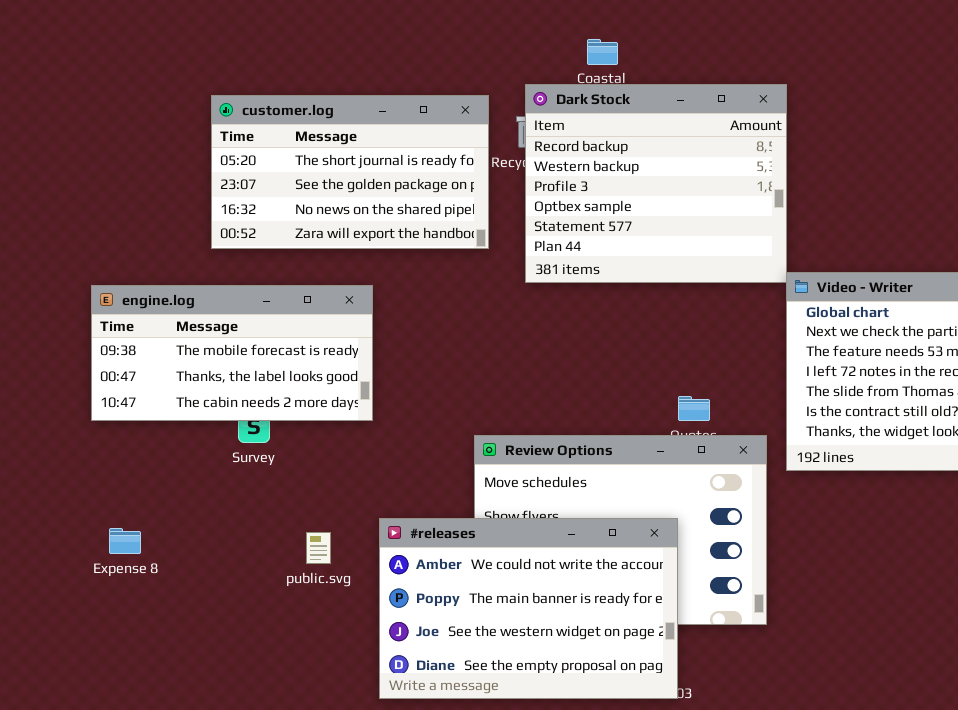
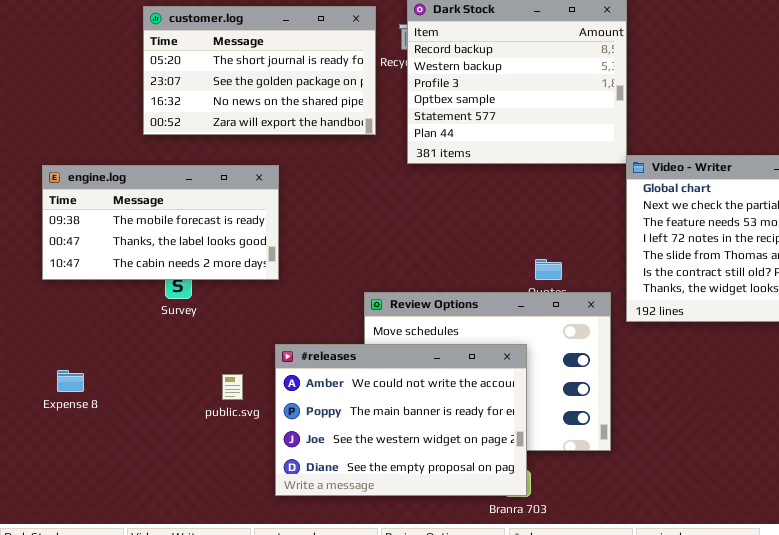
#releases: [379,518,678,699] -> [275,344,527,496], moved

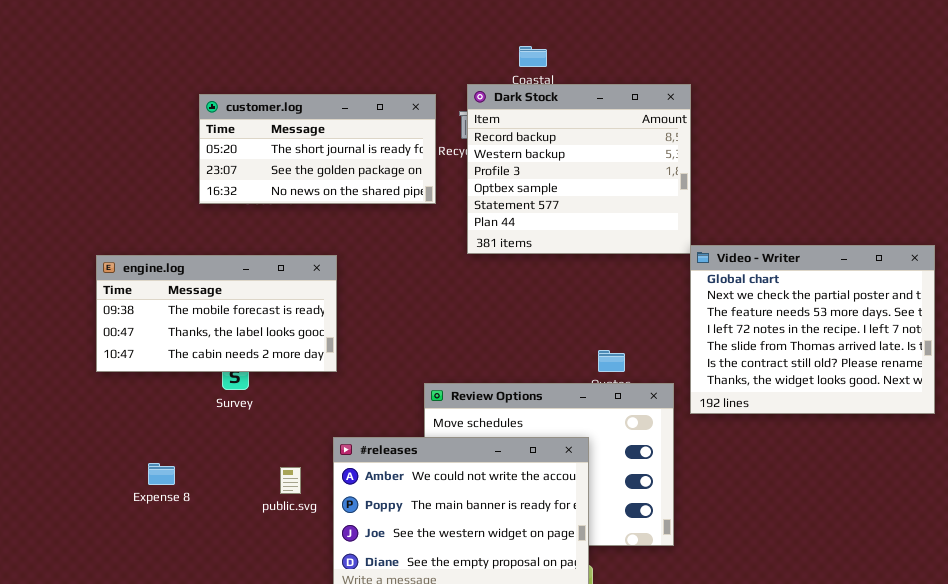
customer.log: [143,6,376,135] -> [199,94,436,204], resized
Expense 8: [57,370,84,392] -> [148,463,175,485], moved

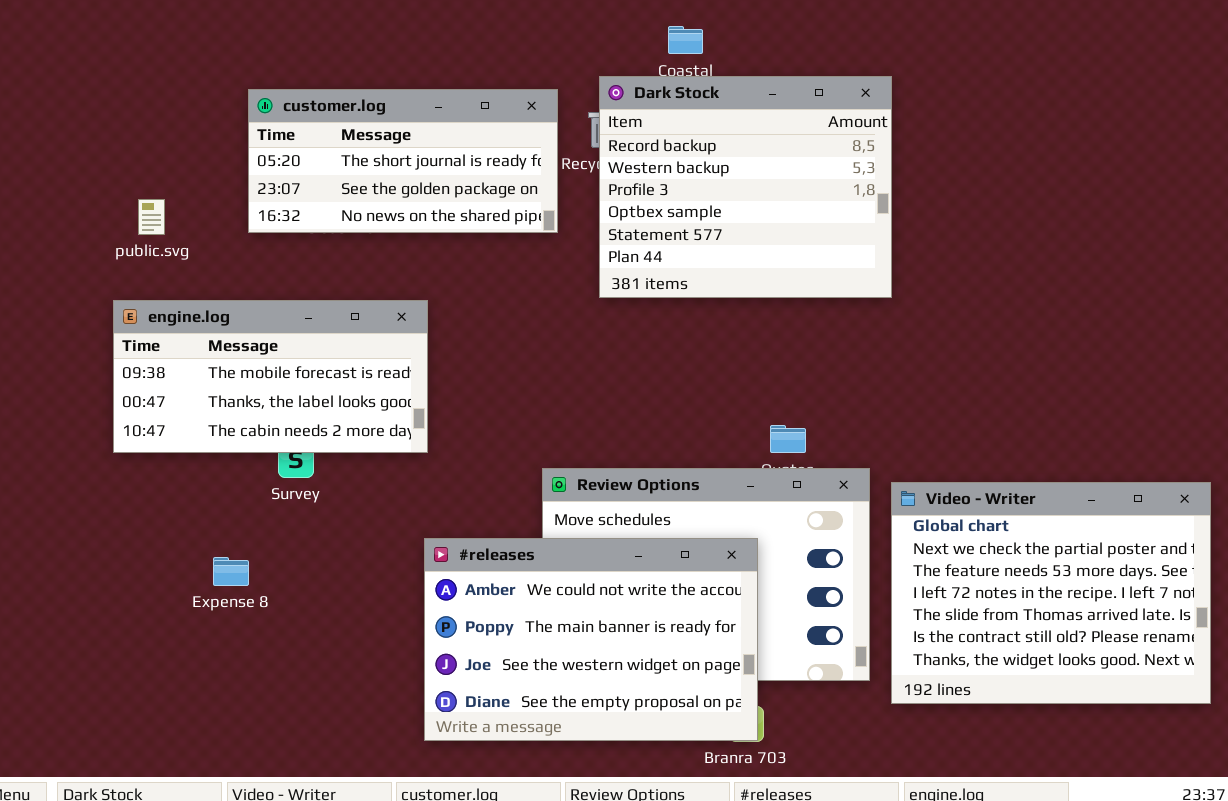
Video - Writer: [690,245,935,414] -> [891,482,1211,704], moved
Expense 8: [148,463,175,485] -> [213,557,249,586], moved
public.svg: [280,467,301,494] -> [138,199,165,235], moved

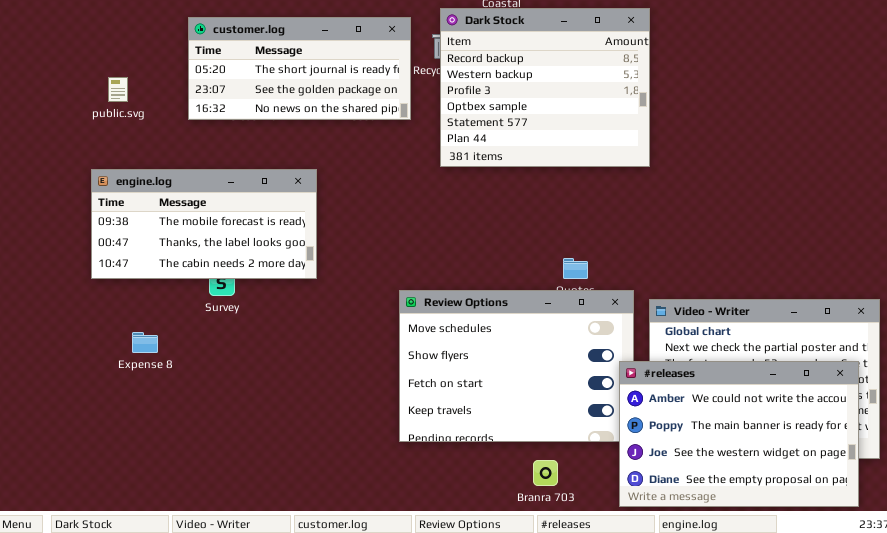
public.svg: [138,199,165,235] -> [108,77,128,102], moved
#releases: [424,538,758,741] -> [619,361,859,507], moved
Expense 8: [213,557,249,586] -> [132,332,158,353], moved

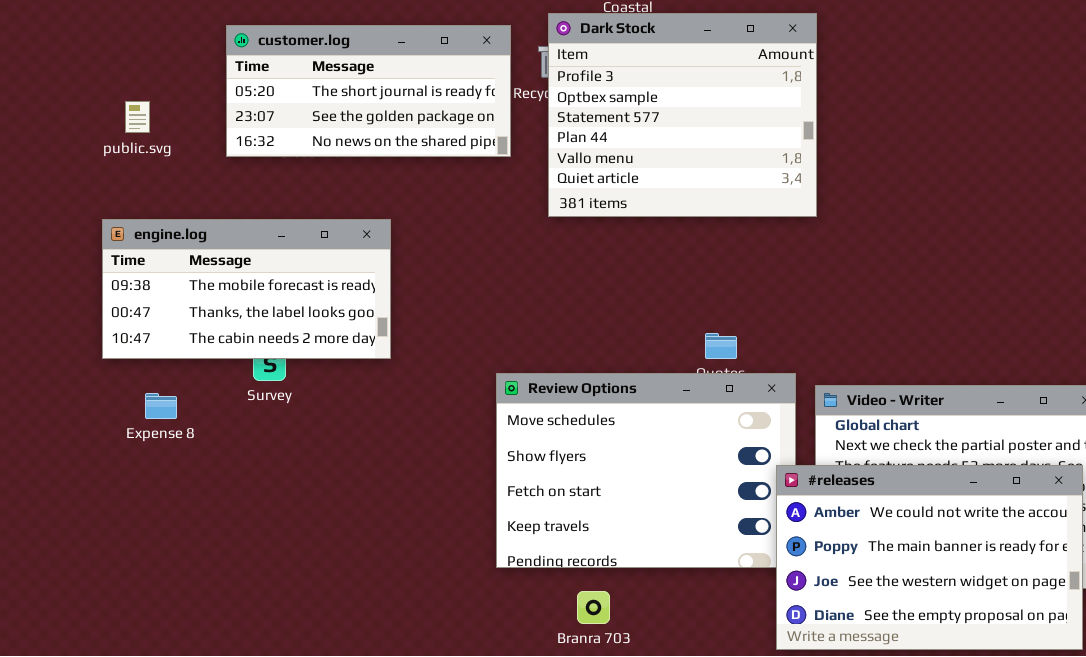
Dark Stock: [440,8,650,167] -> [548,13,817,217], scrolled down 2 rows
Expense 8: [132,332,158,353] -> [145,393,177,419], moved
Branra 703: [533,460,558,486] -> [577,591,610,624], moved

